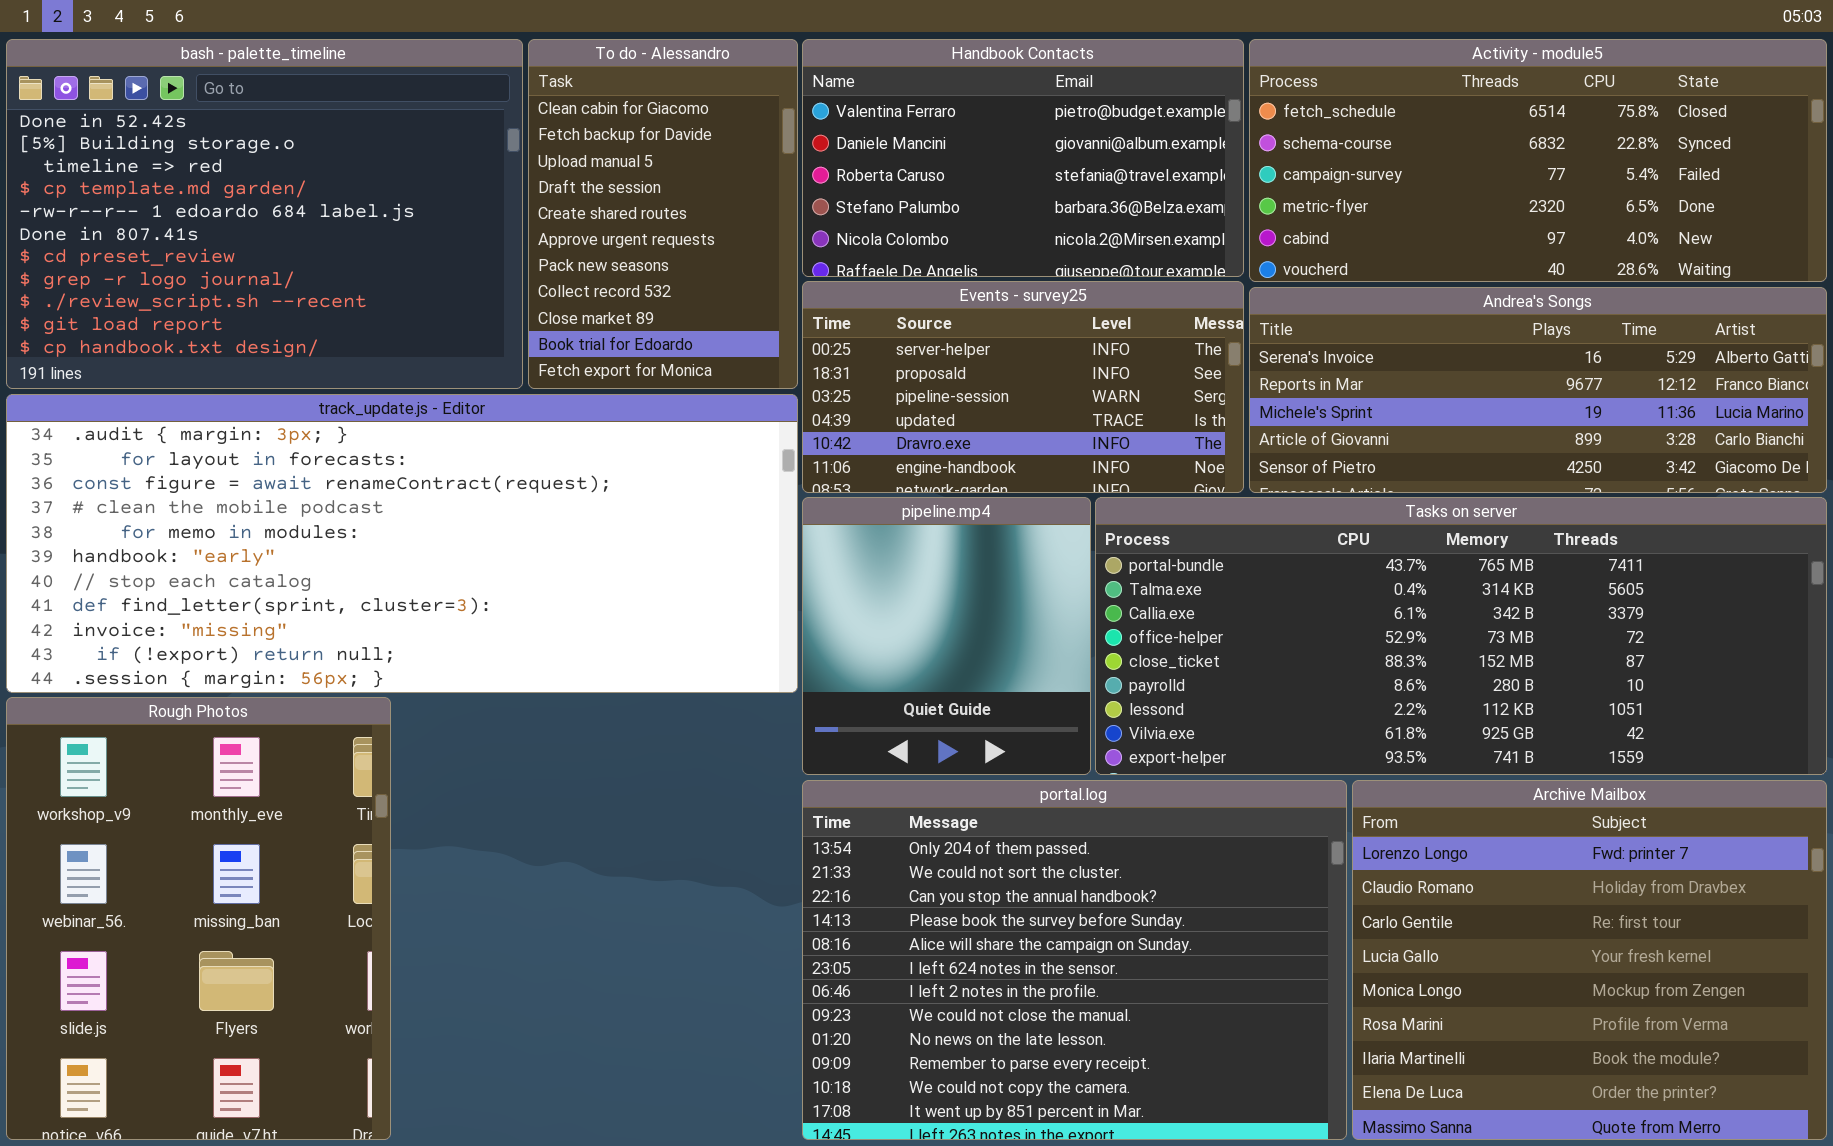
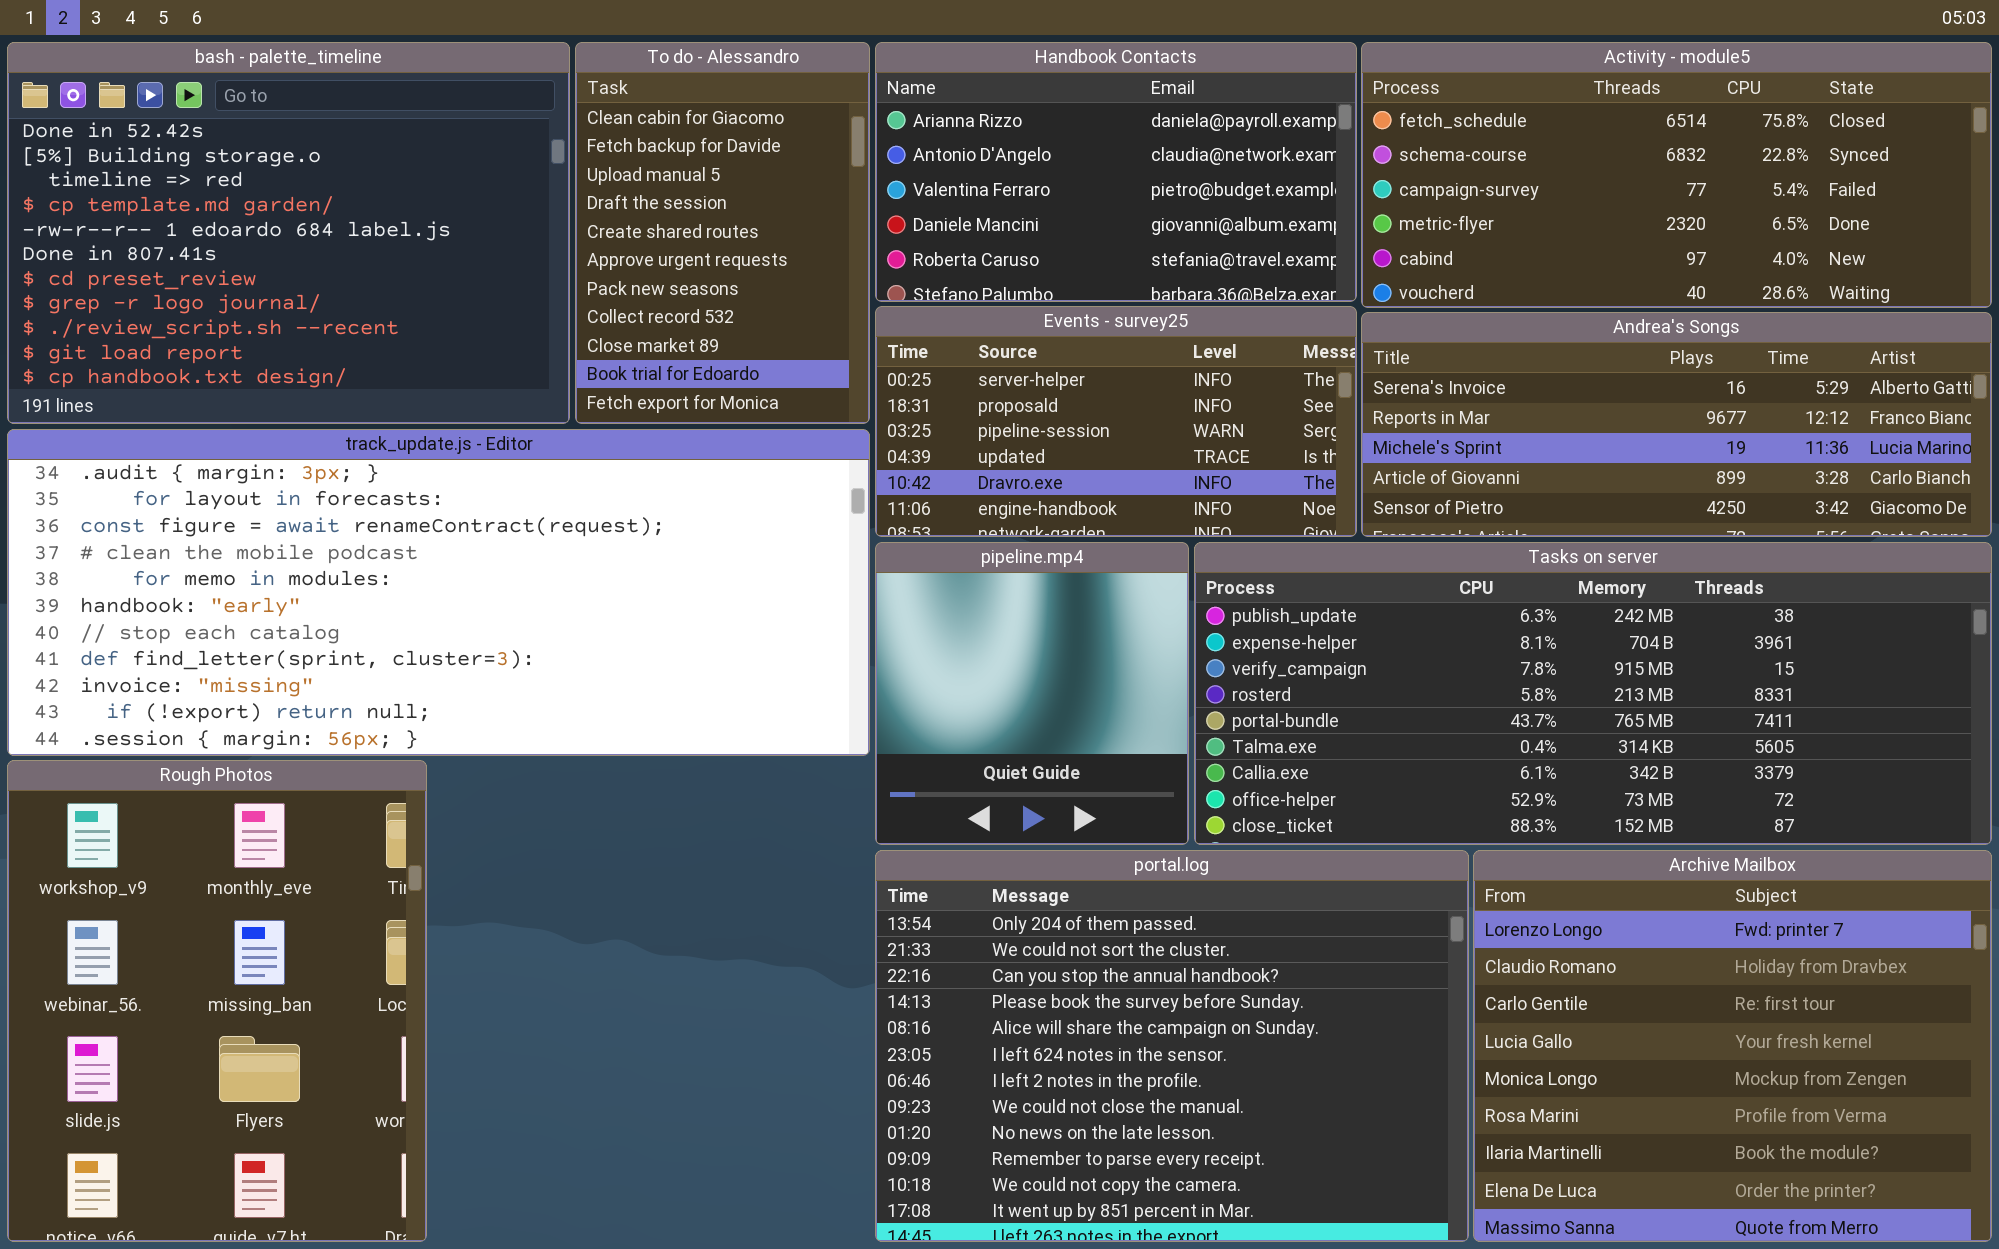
Handbook Contacts: [802,39,1244,277] -> [875,42,1357,302], scrolled up 2 rows
Tasks on server: [1095,497,1827,775] -> [1194,542,1992,845], scrolled up 4 rows

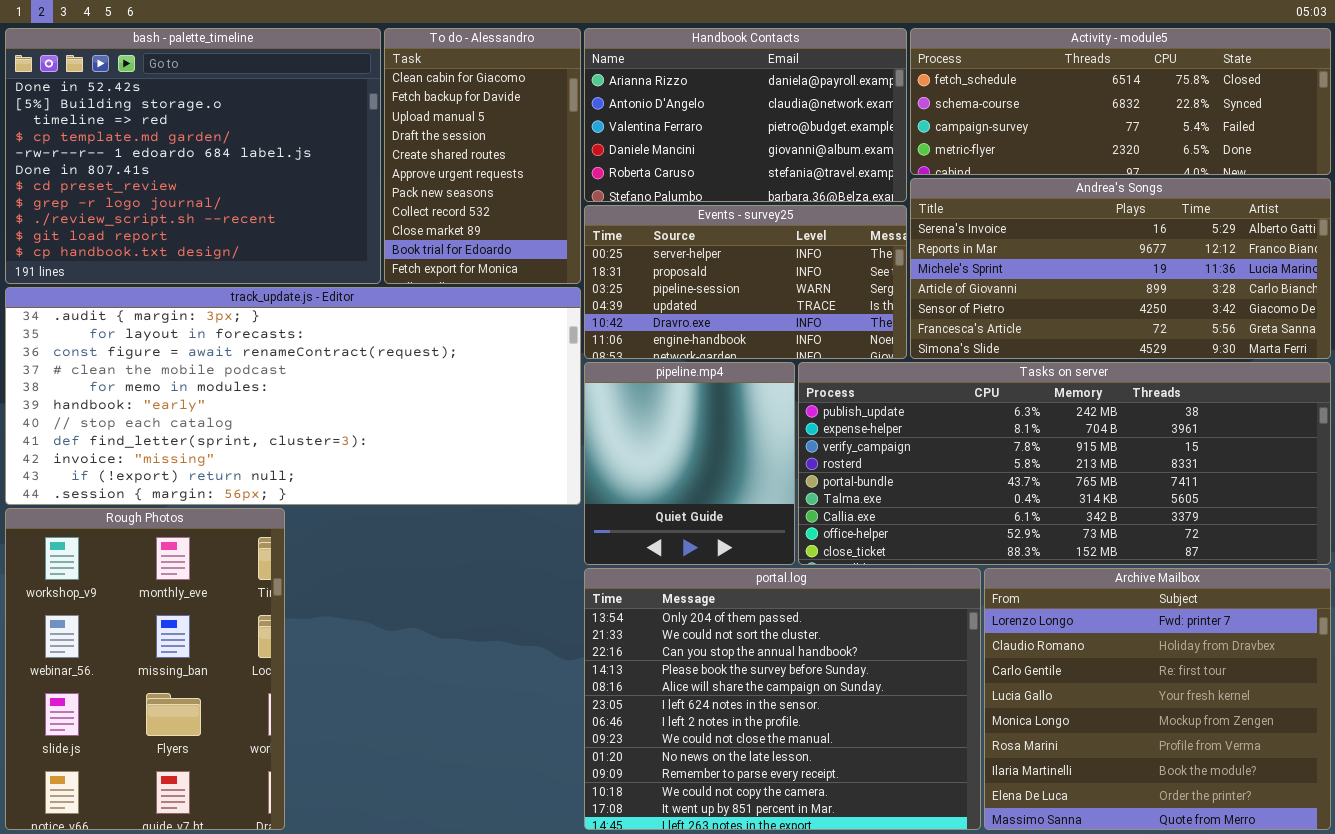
Activity - module5: [1361,42,1992,308] -> [910,28,1331,175], resized
Andrea's Songs: [1361,312,1992,537] -> [910,178,1331,359], resized

